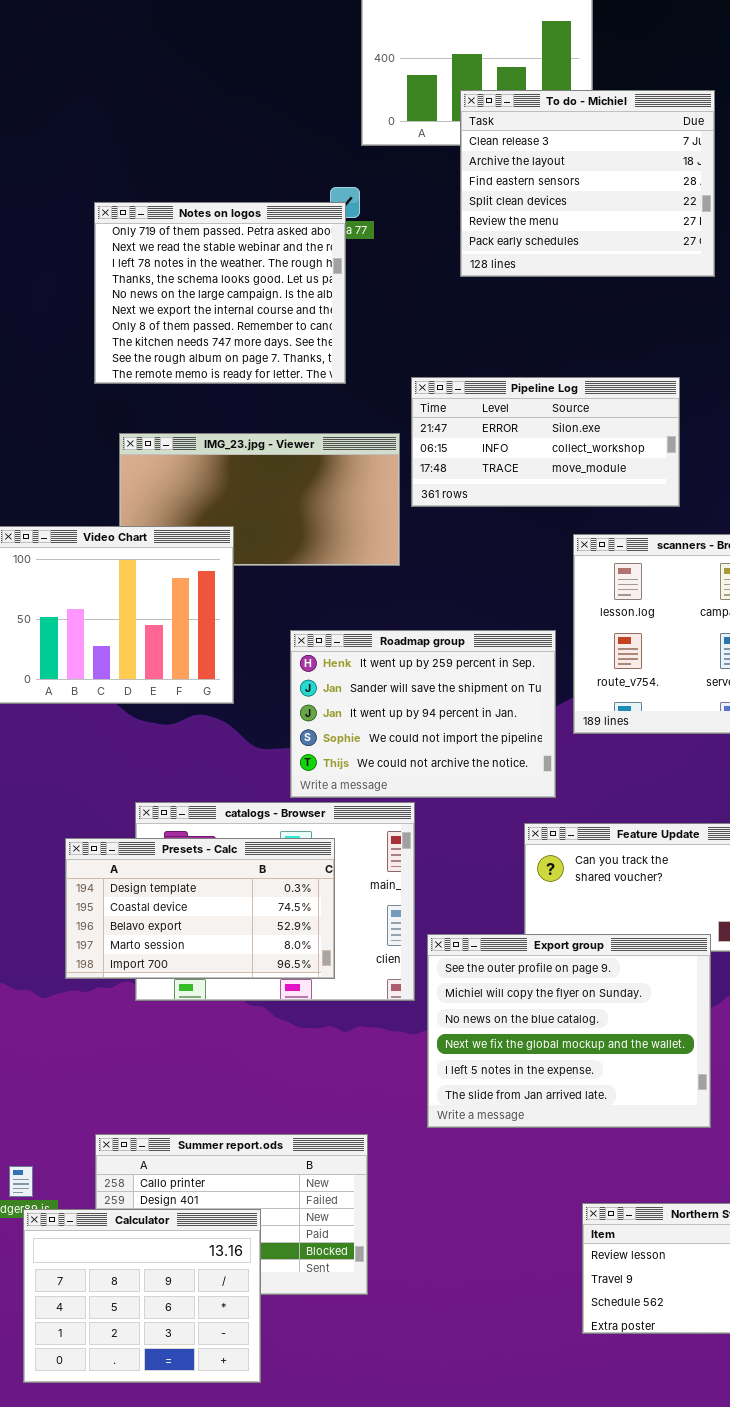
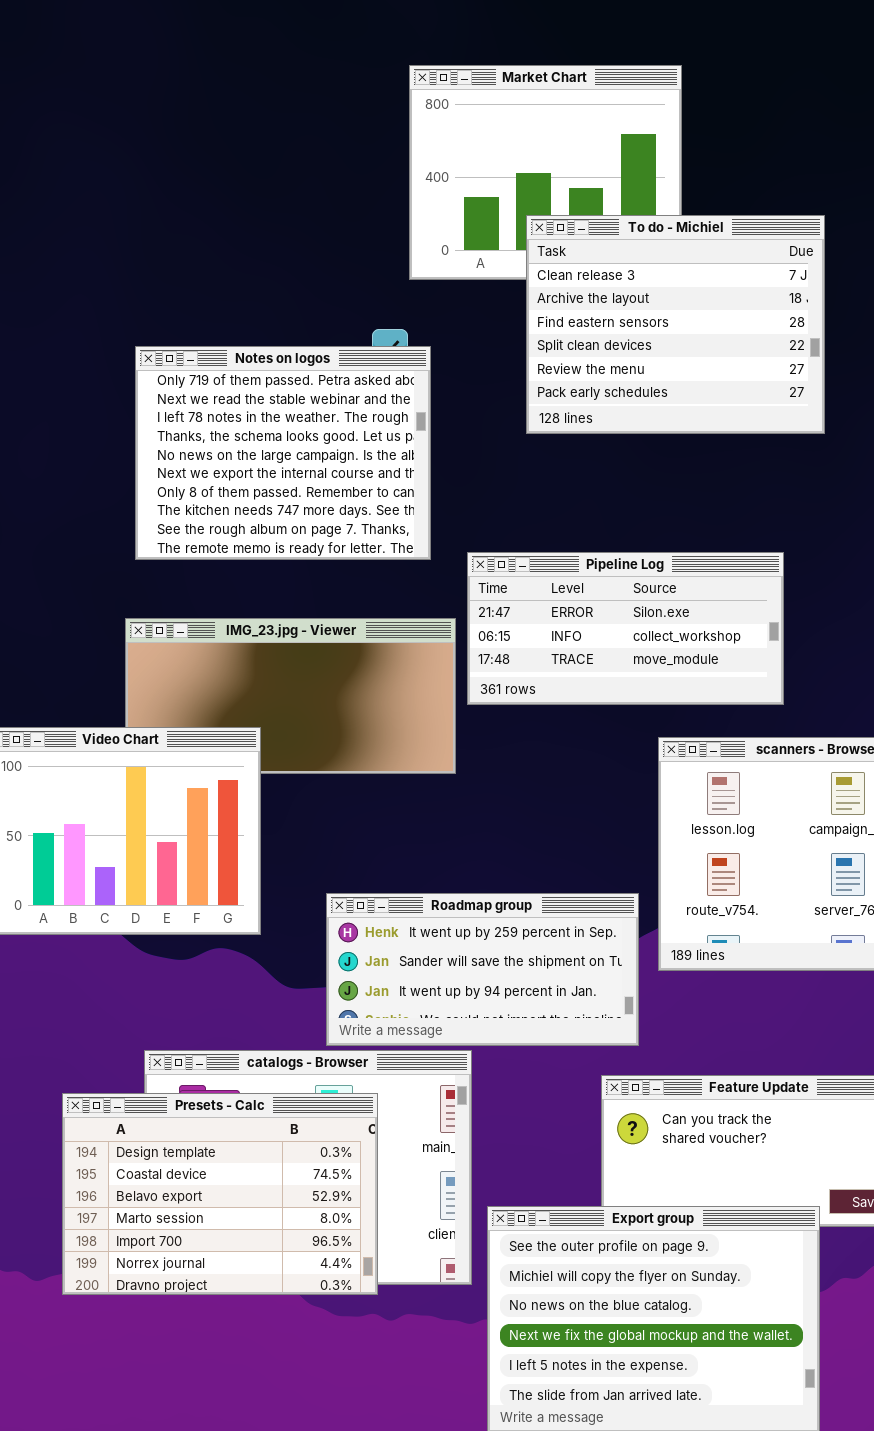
Notes on logos: [94,202,346,384] -> [135,346,431,560], moved
Roadmap group: [290,630,556,798] -> [326,893,639,1046], resized
Presets - Calc: [65,838,335,979] -> [62,1093,378,1295], resized

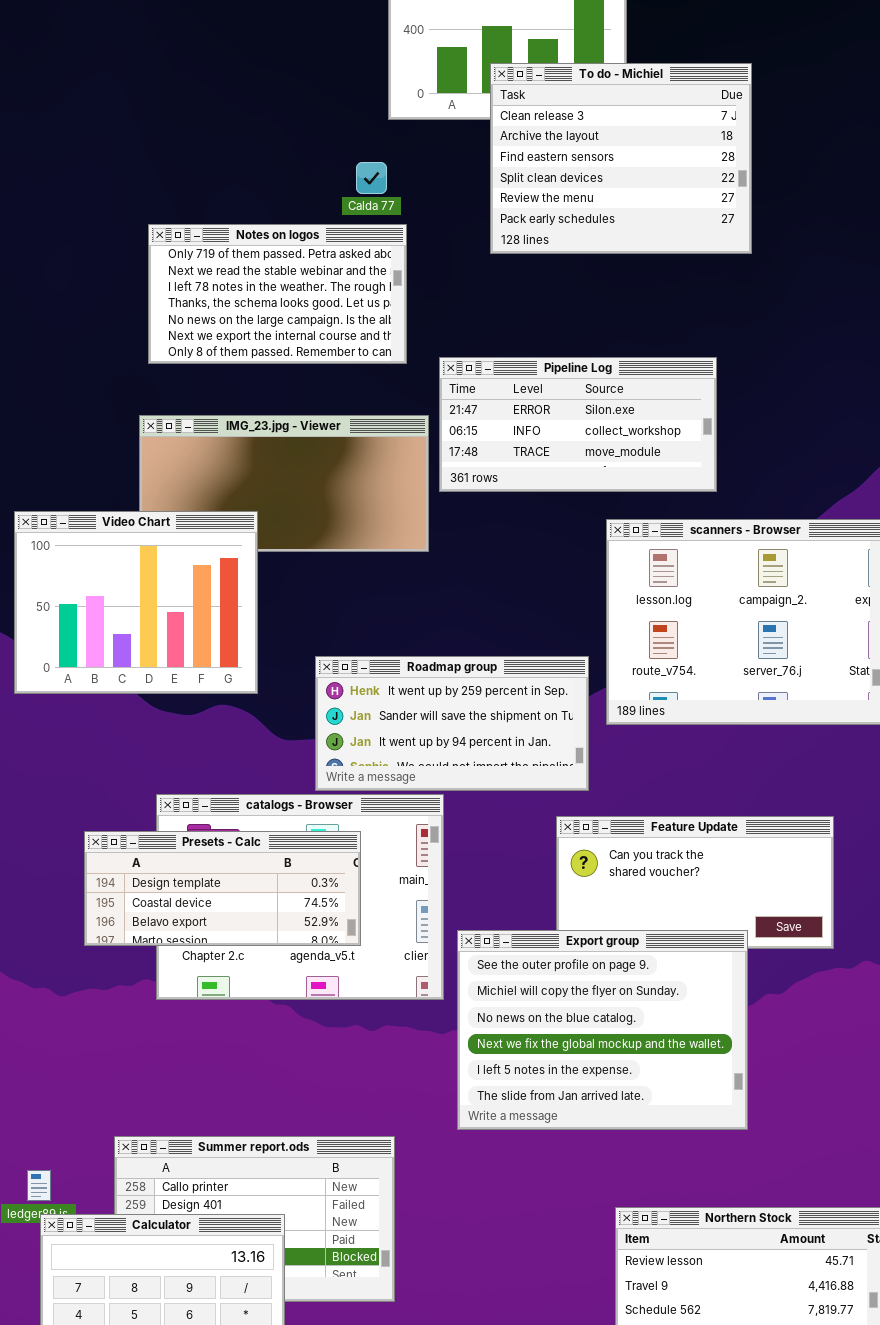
Notes on logos: [135,346,431,560] -> [148,224,407,364], resized
Presets - Calc: [62,1093,378,1295] -> [84,831,361,946], resized

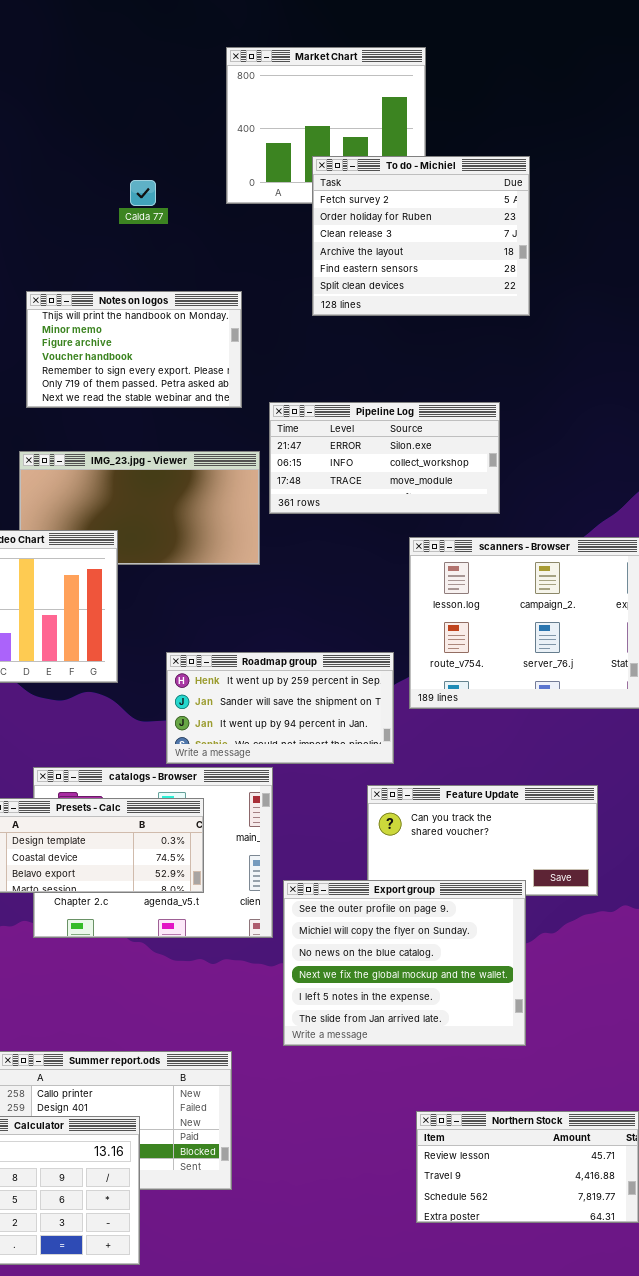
To do - Michiel: [490,63,752,254] -> [312,156,530,316], scrolled up 2 rows
Calda 77: [356,162,387,194] -> [130,180,156,206], moved
Notes on logos: [148,224,407,364] -> [26,291,242,408], scrolled up 5 rows

